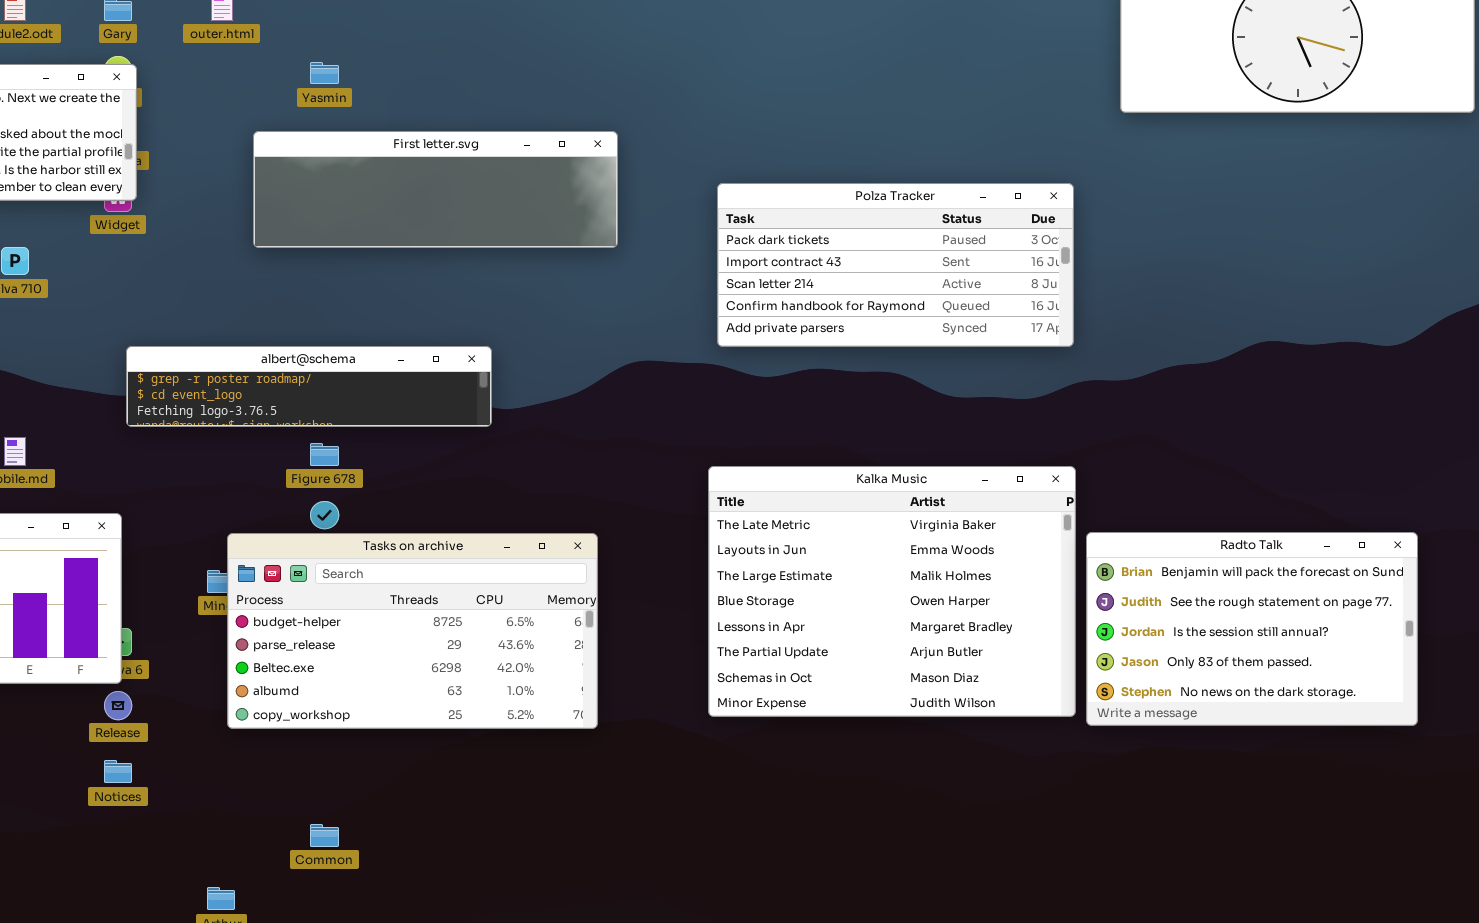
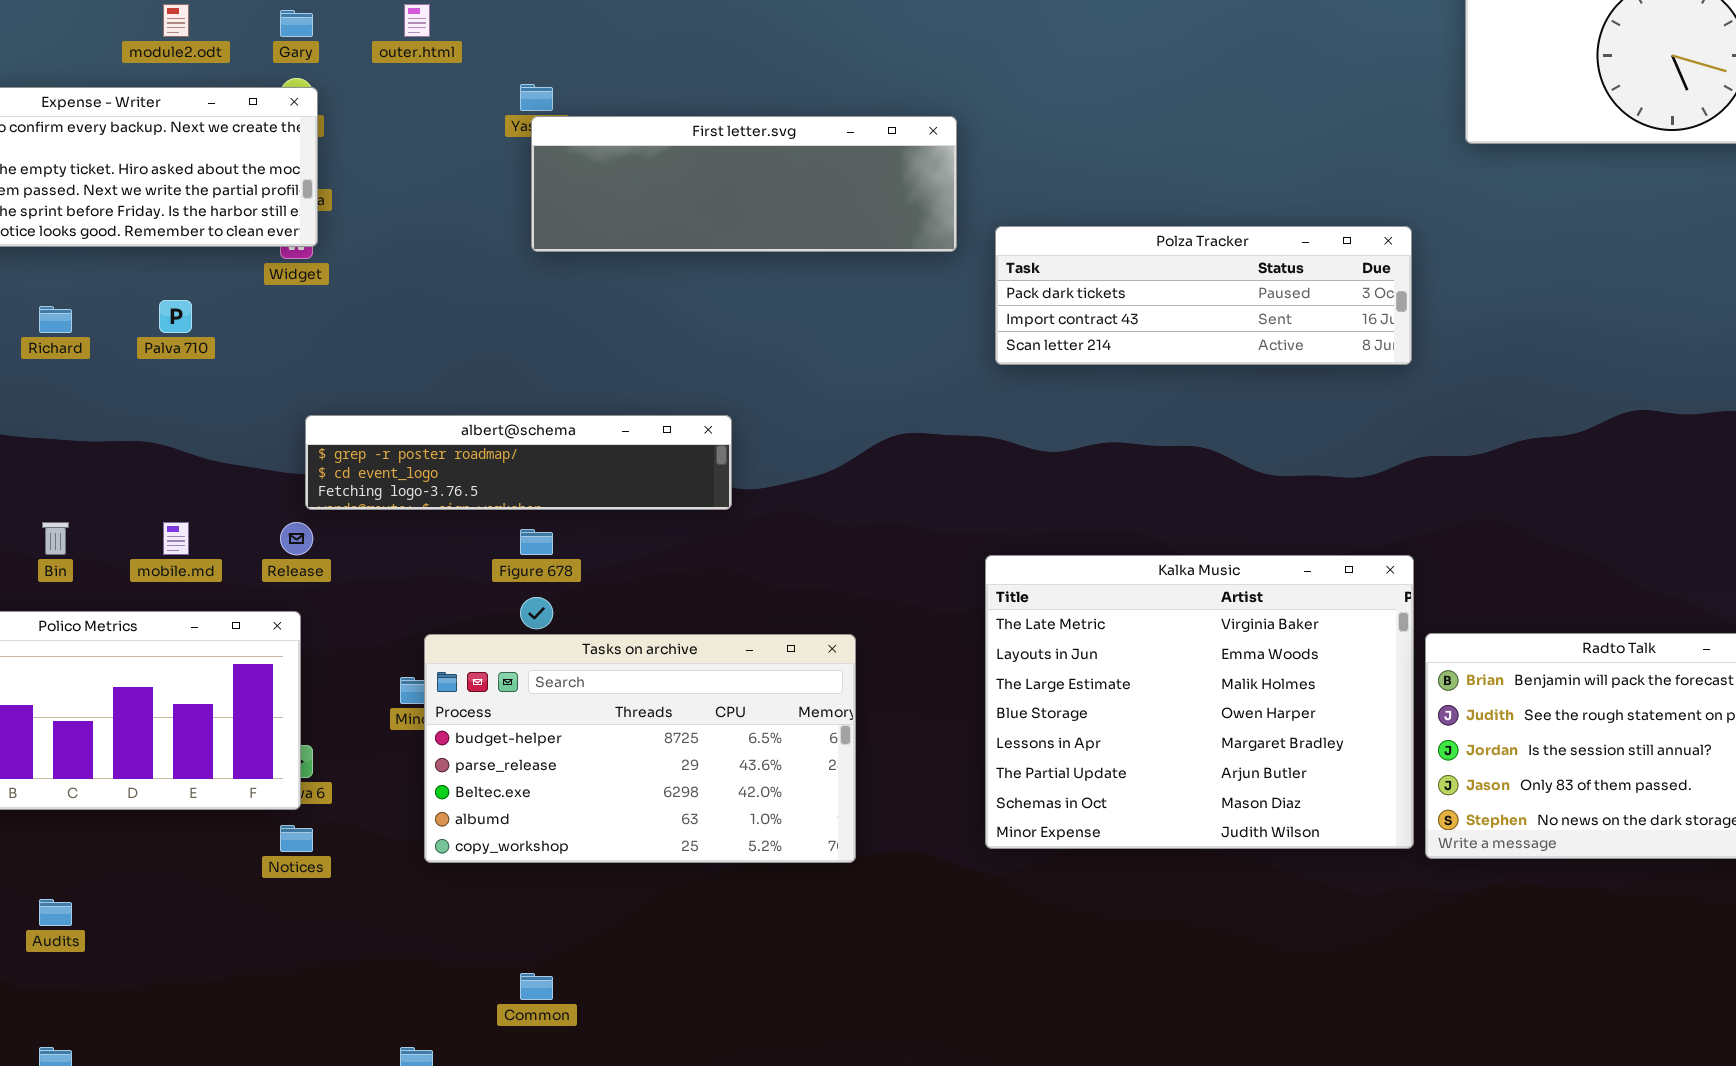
First letter.svg: [253,131,618,248] -> [531,116,957,252], moved
Polza Tracker: [717,183,1074,347] -> [995,226,1412,365], resized
Release: [104,691,132,720] -> [280,522,313,555], moved
Notices: [104,760,132,783] -> [280,825,313,852], moved

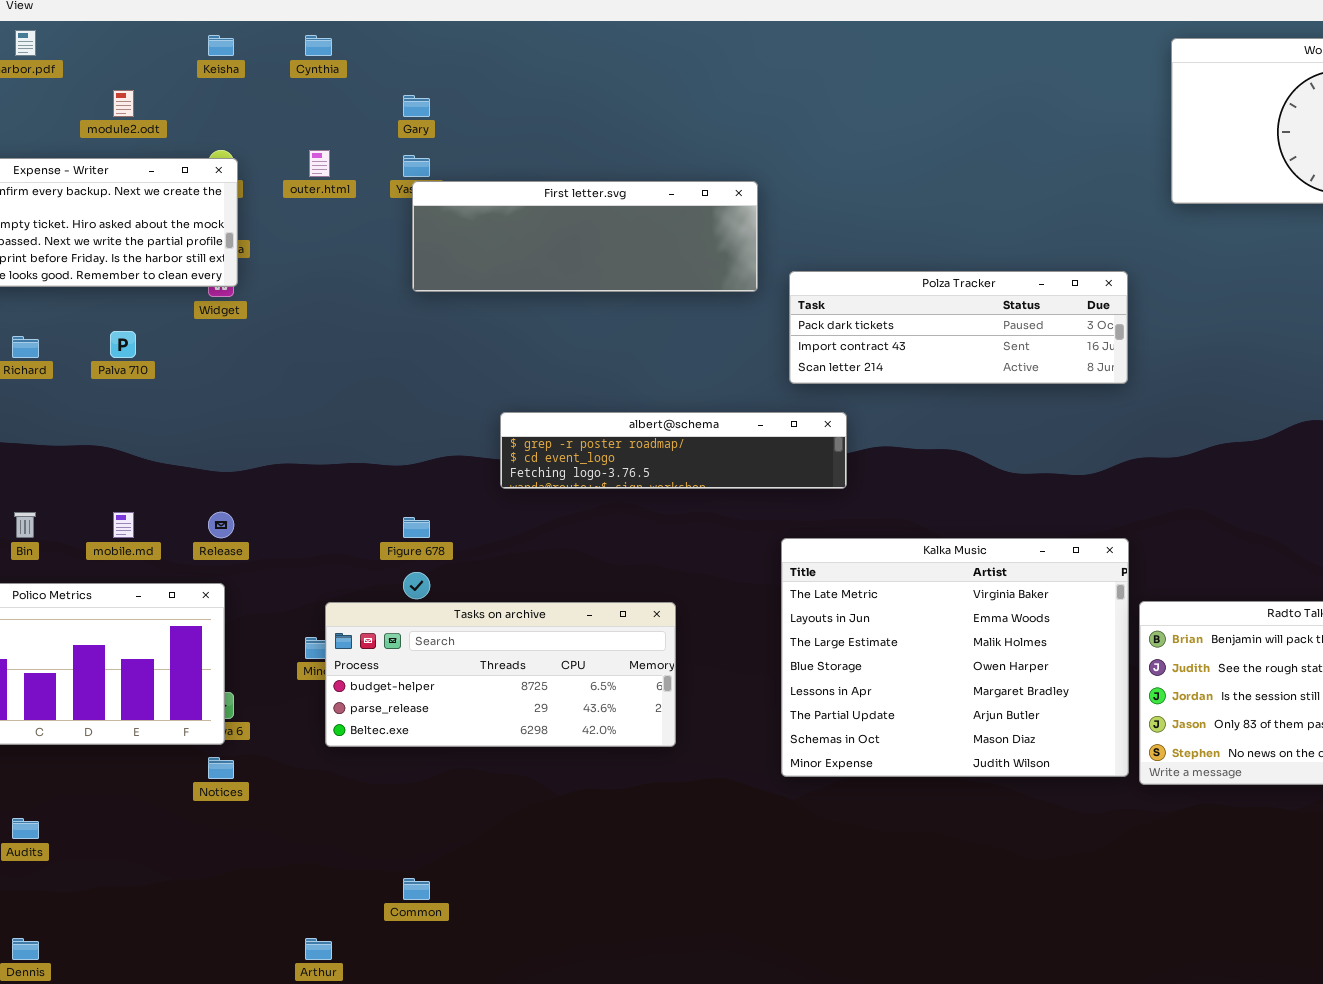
outer.html: [404,4,430,37] -> [309,150,330,177], moved
Gary: [280,10,313,37] -> [403,95,430,117], moved
albert@schema: [305,415,732,510] -> [500,412,847,489], moved
Tasks on archive: [424,634,856,863] -> [325,602,676,747], resized

